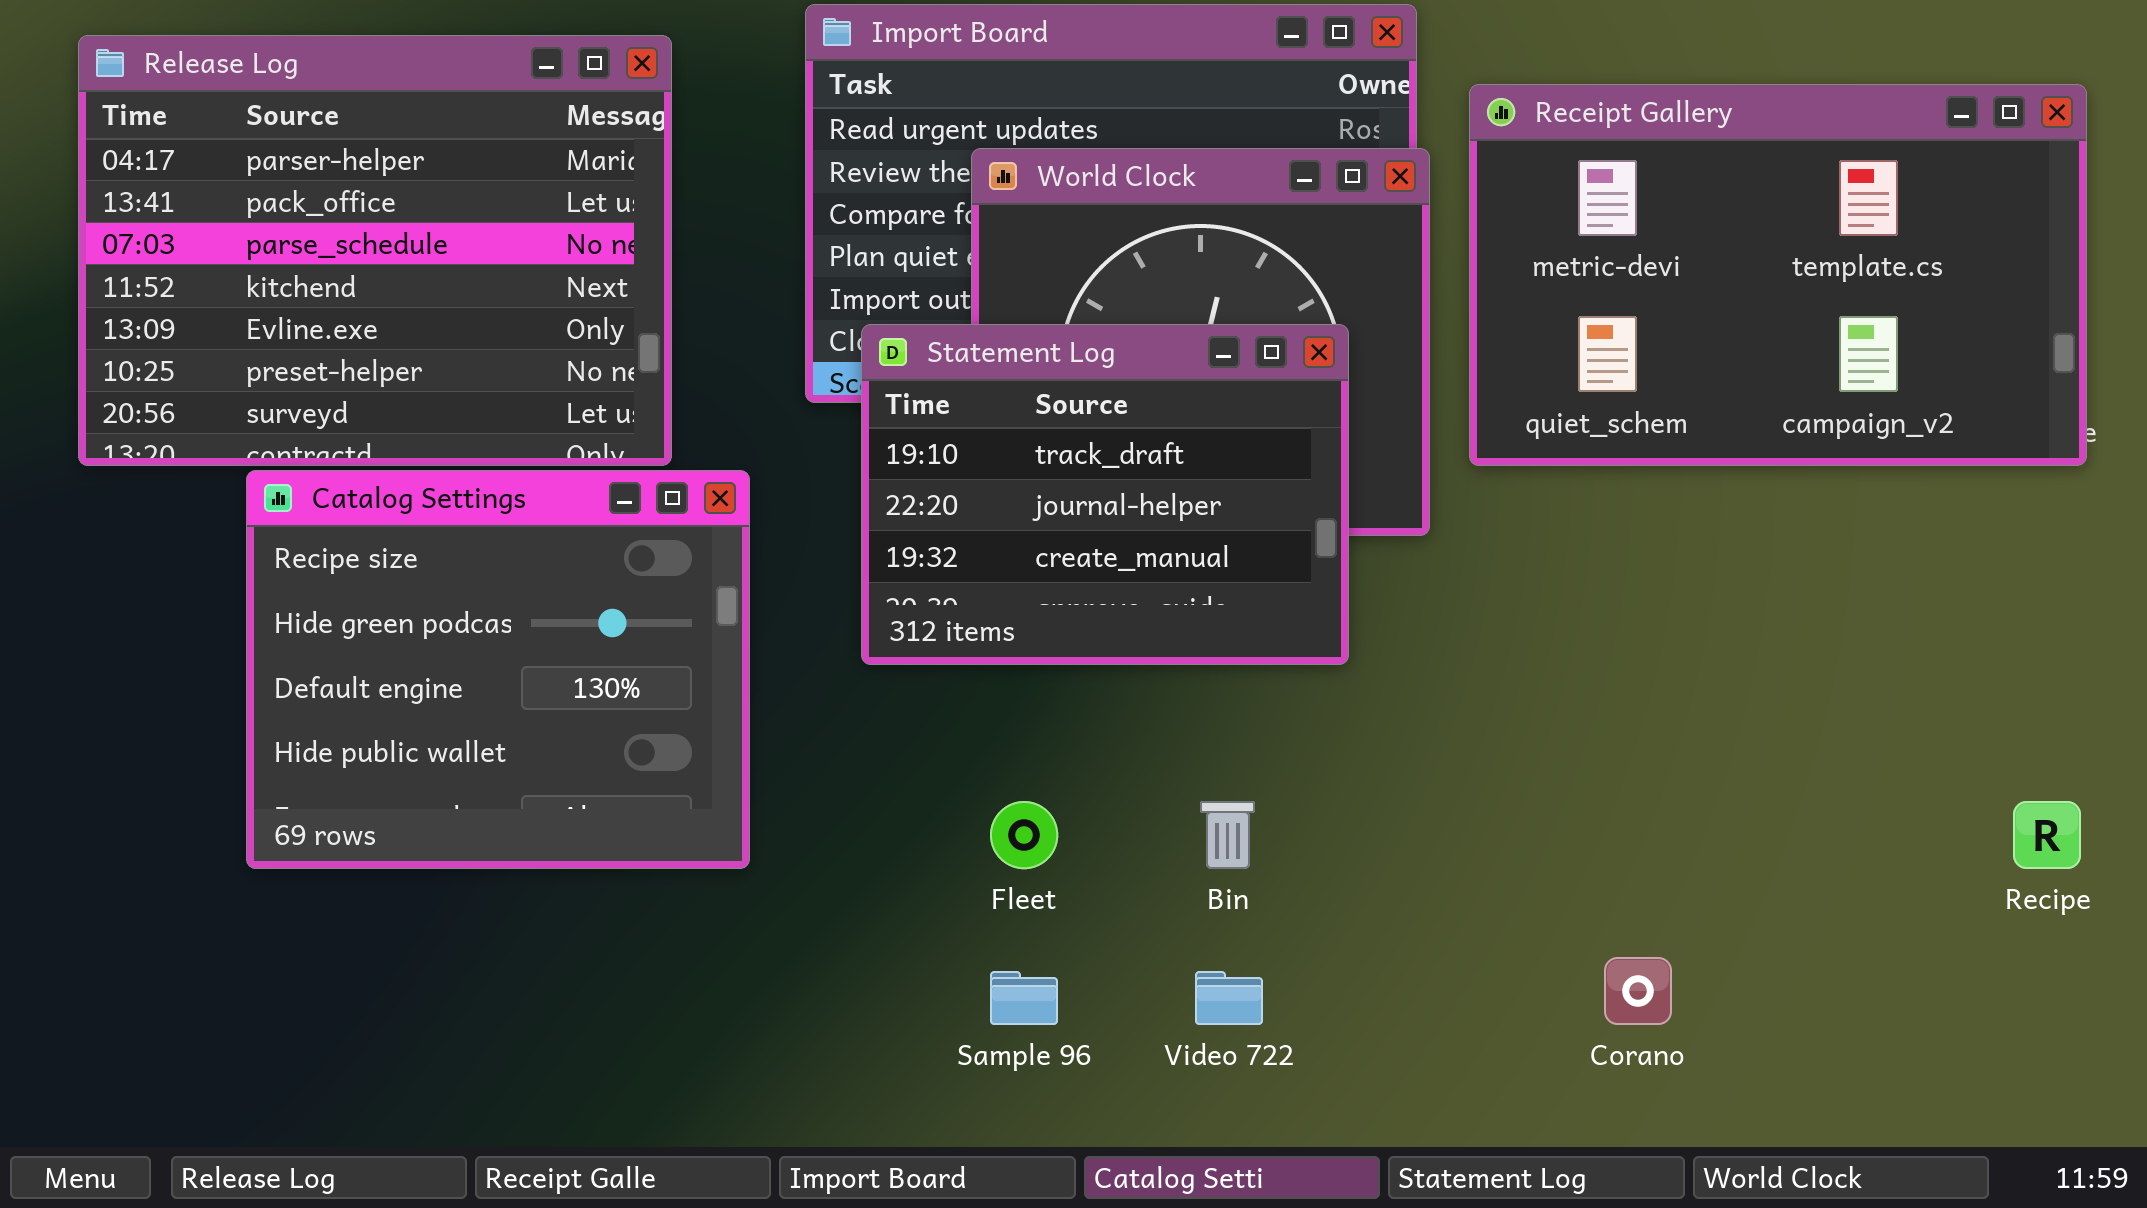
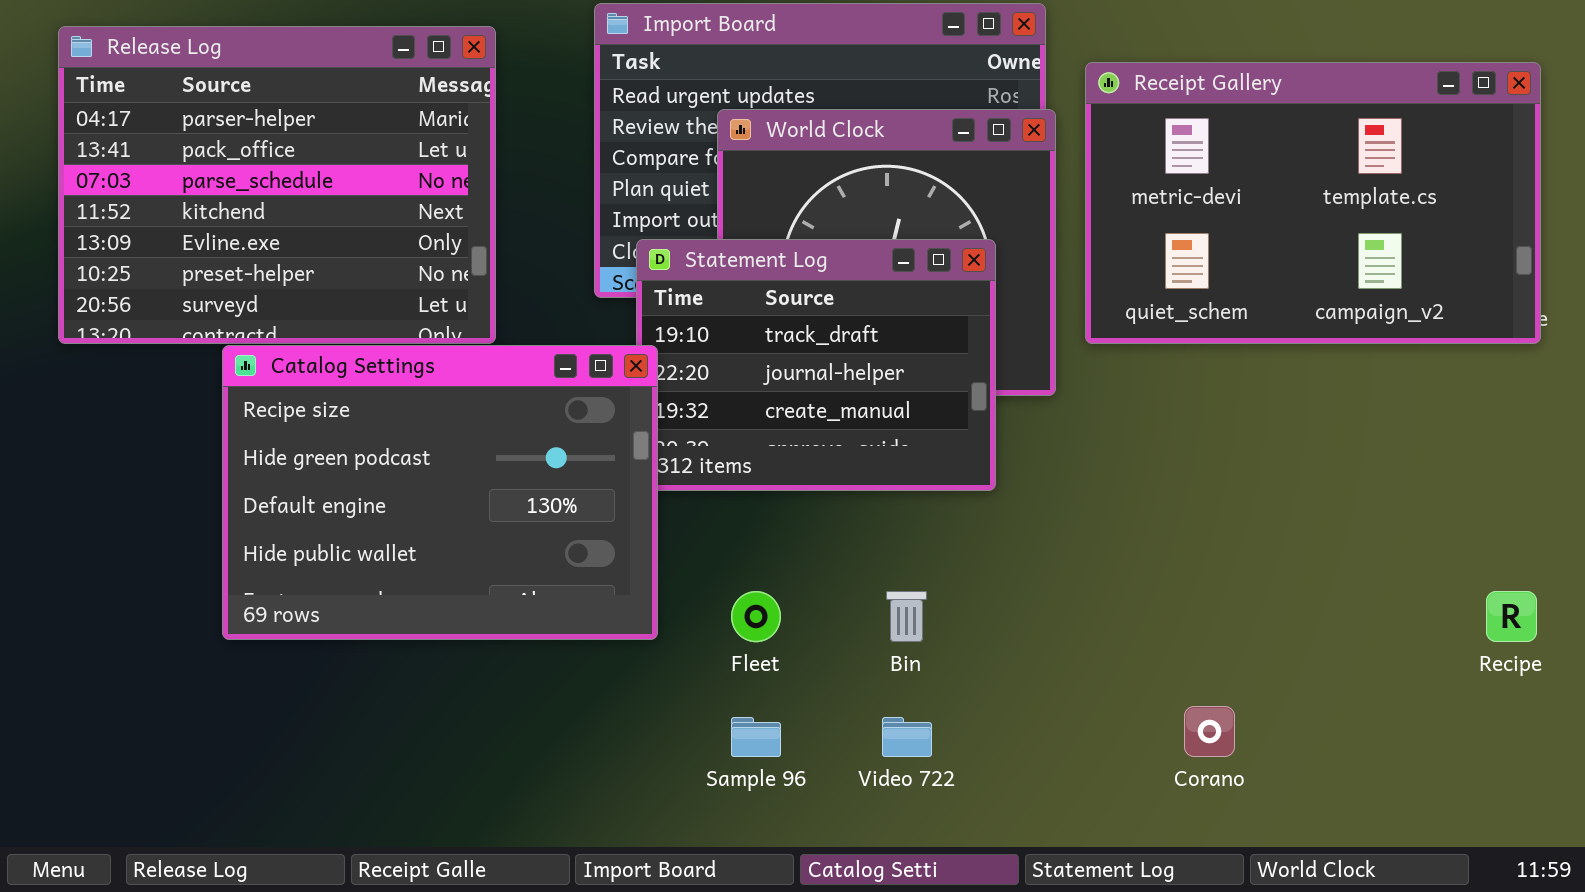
Catalog Settings: [246,470,750,869] -> [222,345,658,640], moved, resized

